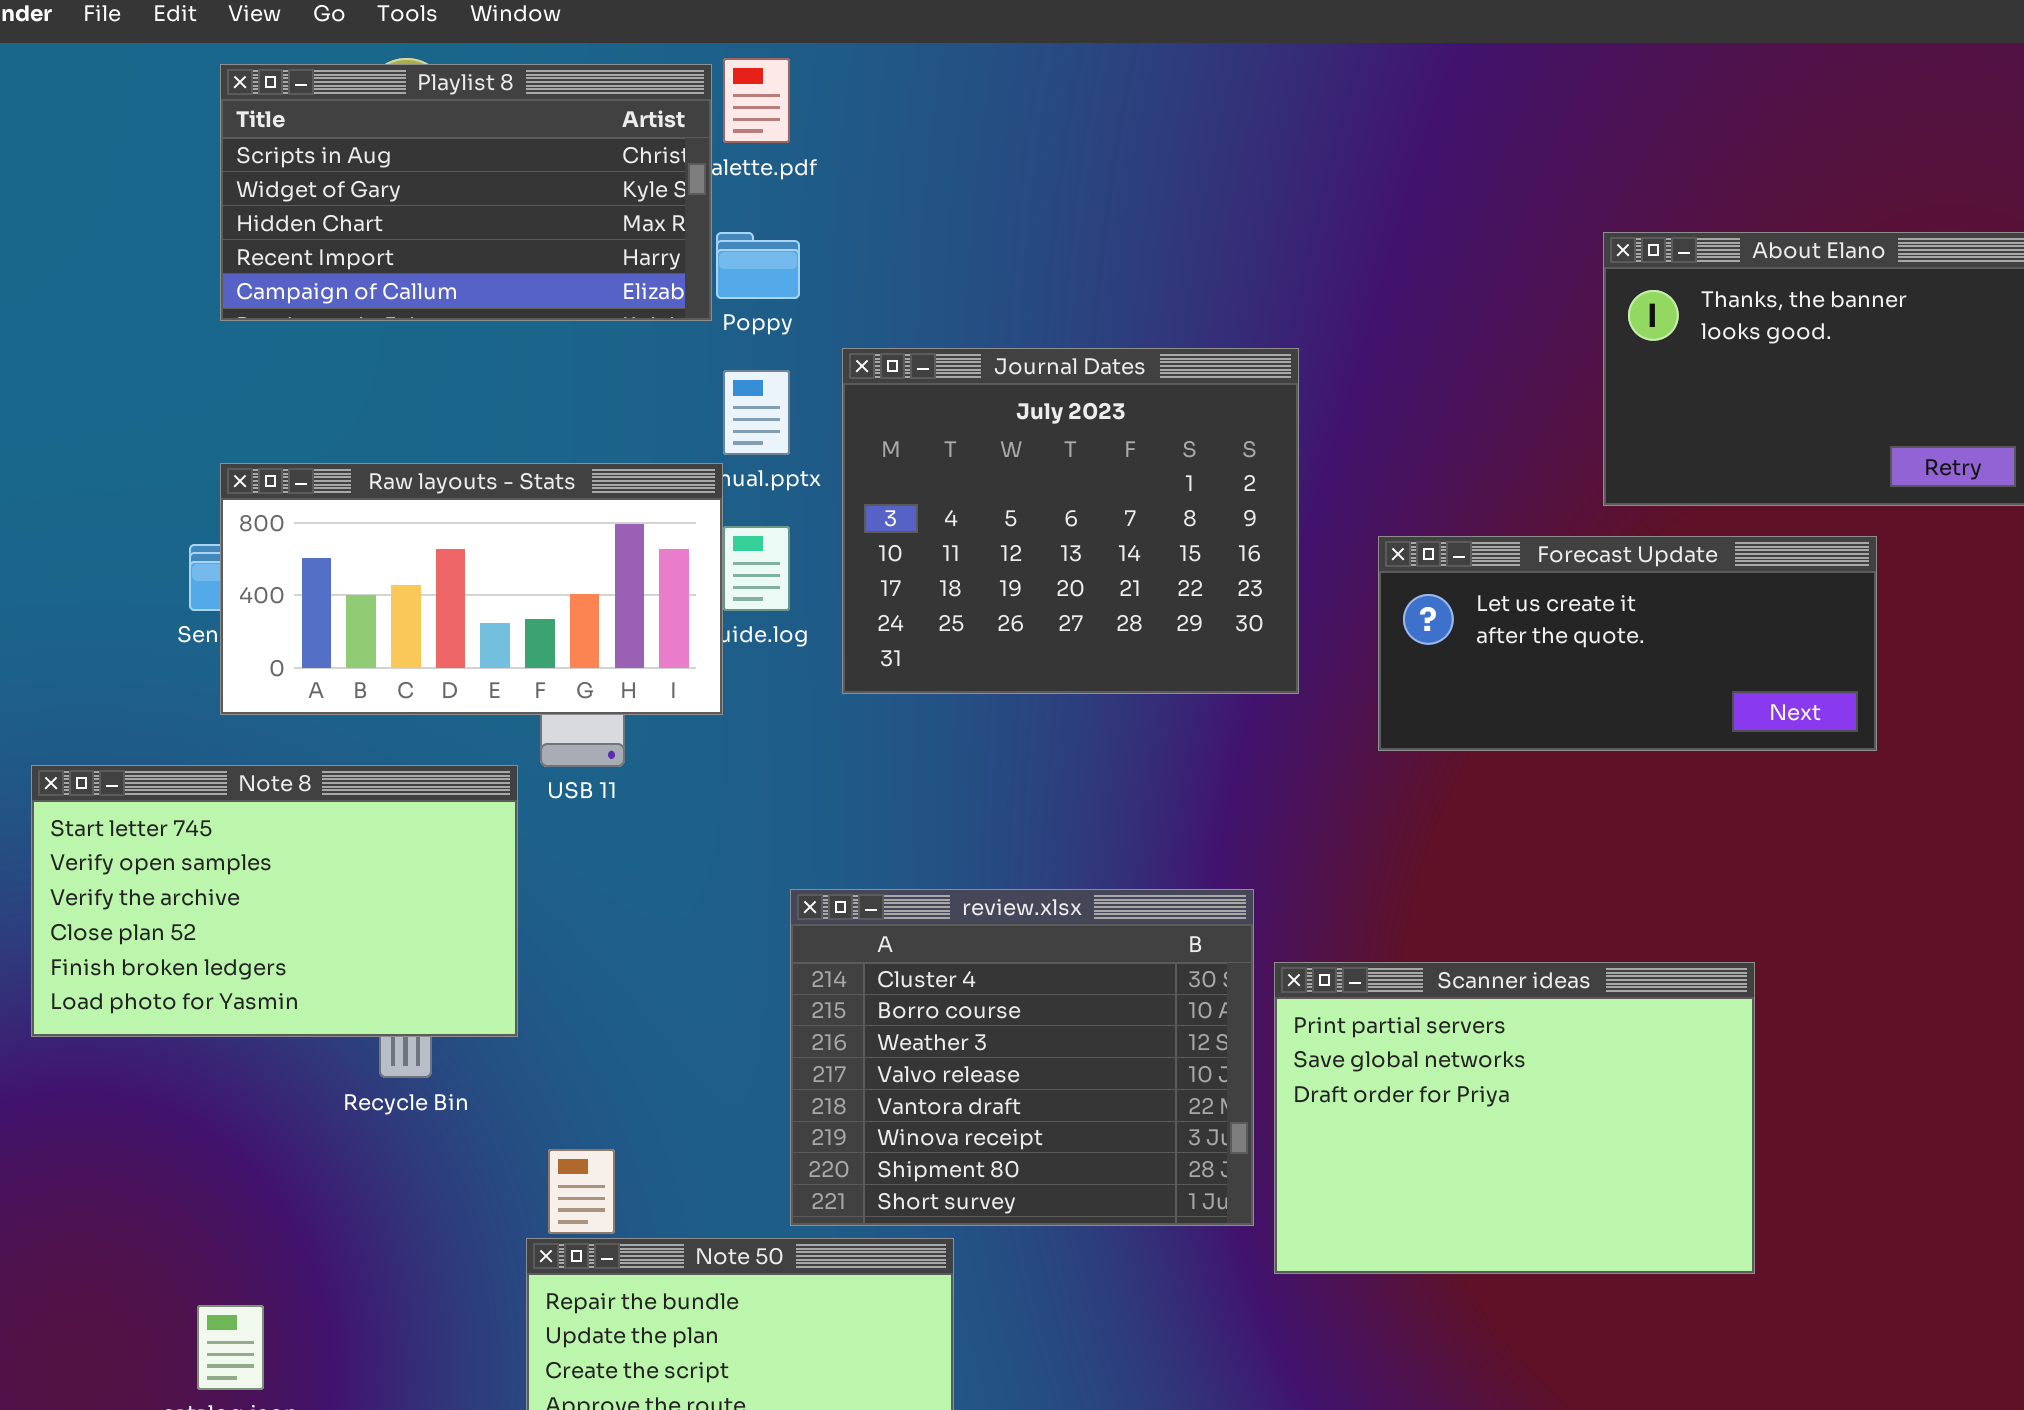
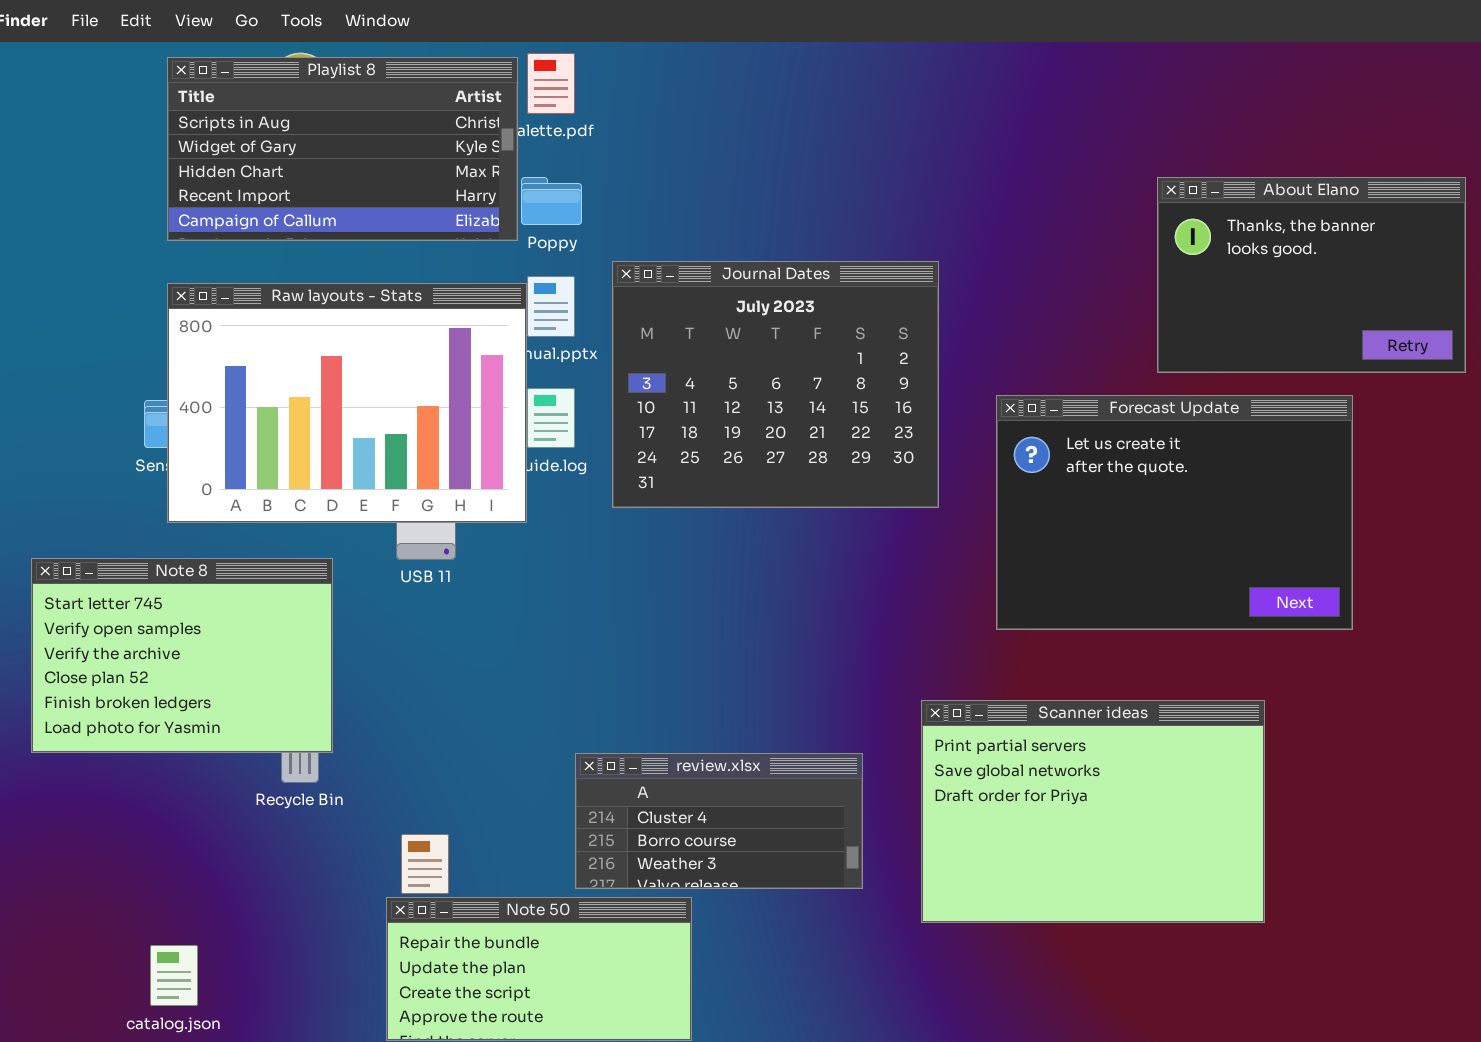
Raw layouts - Stats: [220,463,723,715] -> [167,283,527,523], resized
Forecast Update: [1378,536,1877,751] -> [996,395,1353,630], resized
Note 8: [31,765,518,1037] -> [31,558,333,753], resized
review.xlsx: [790,889,1254,1226] -> [575,753,863,889], resized

